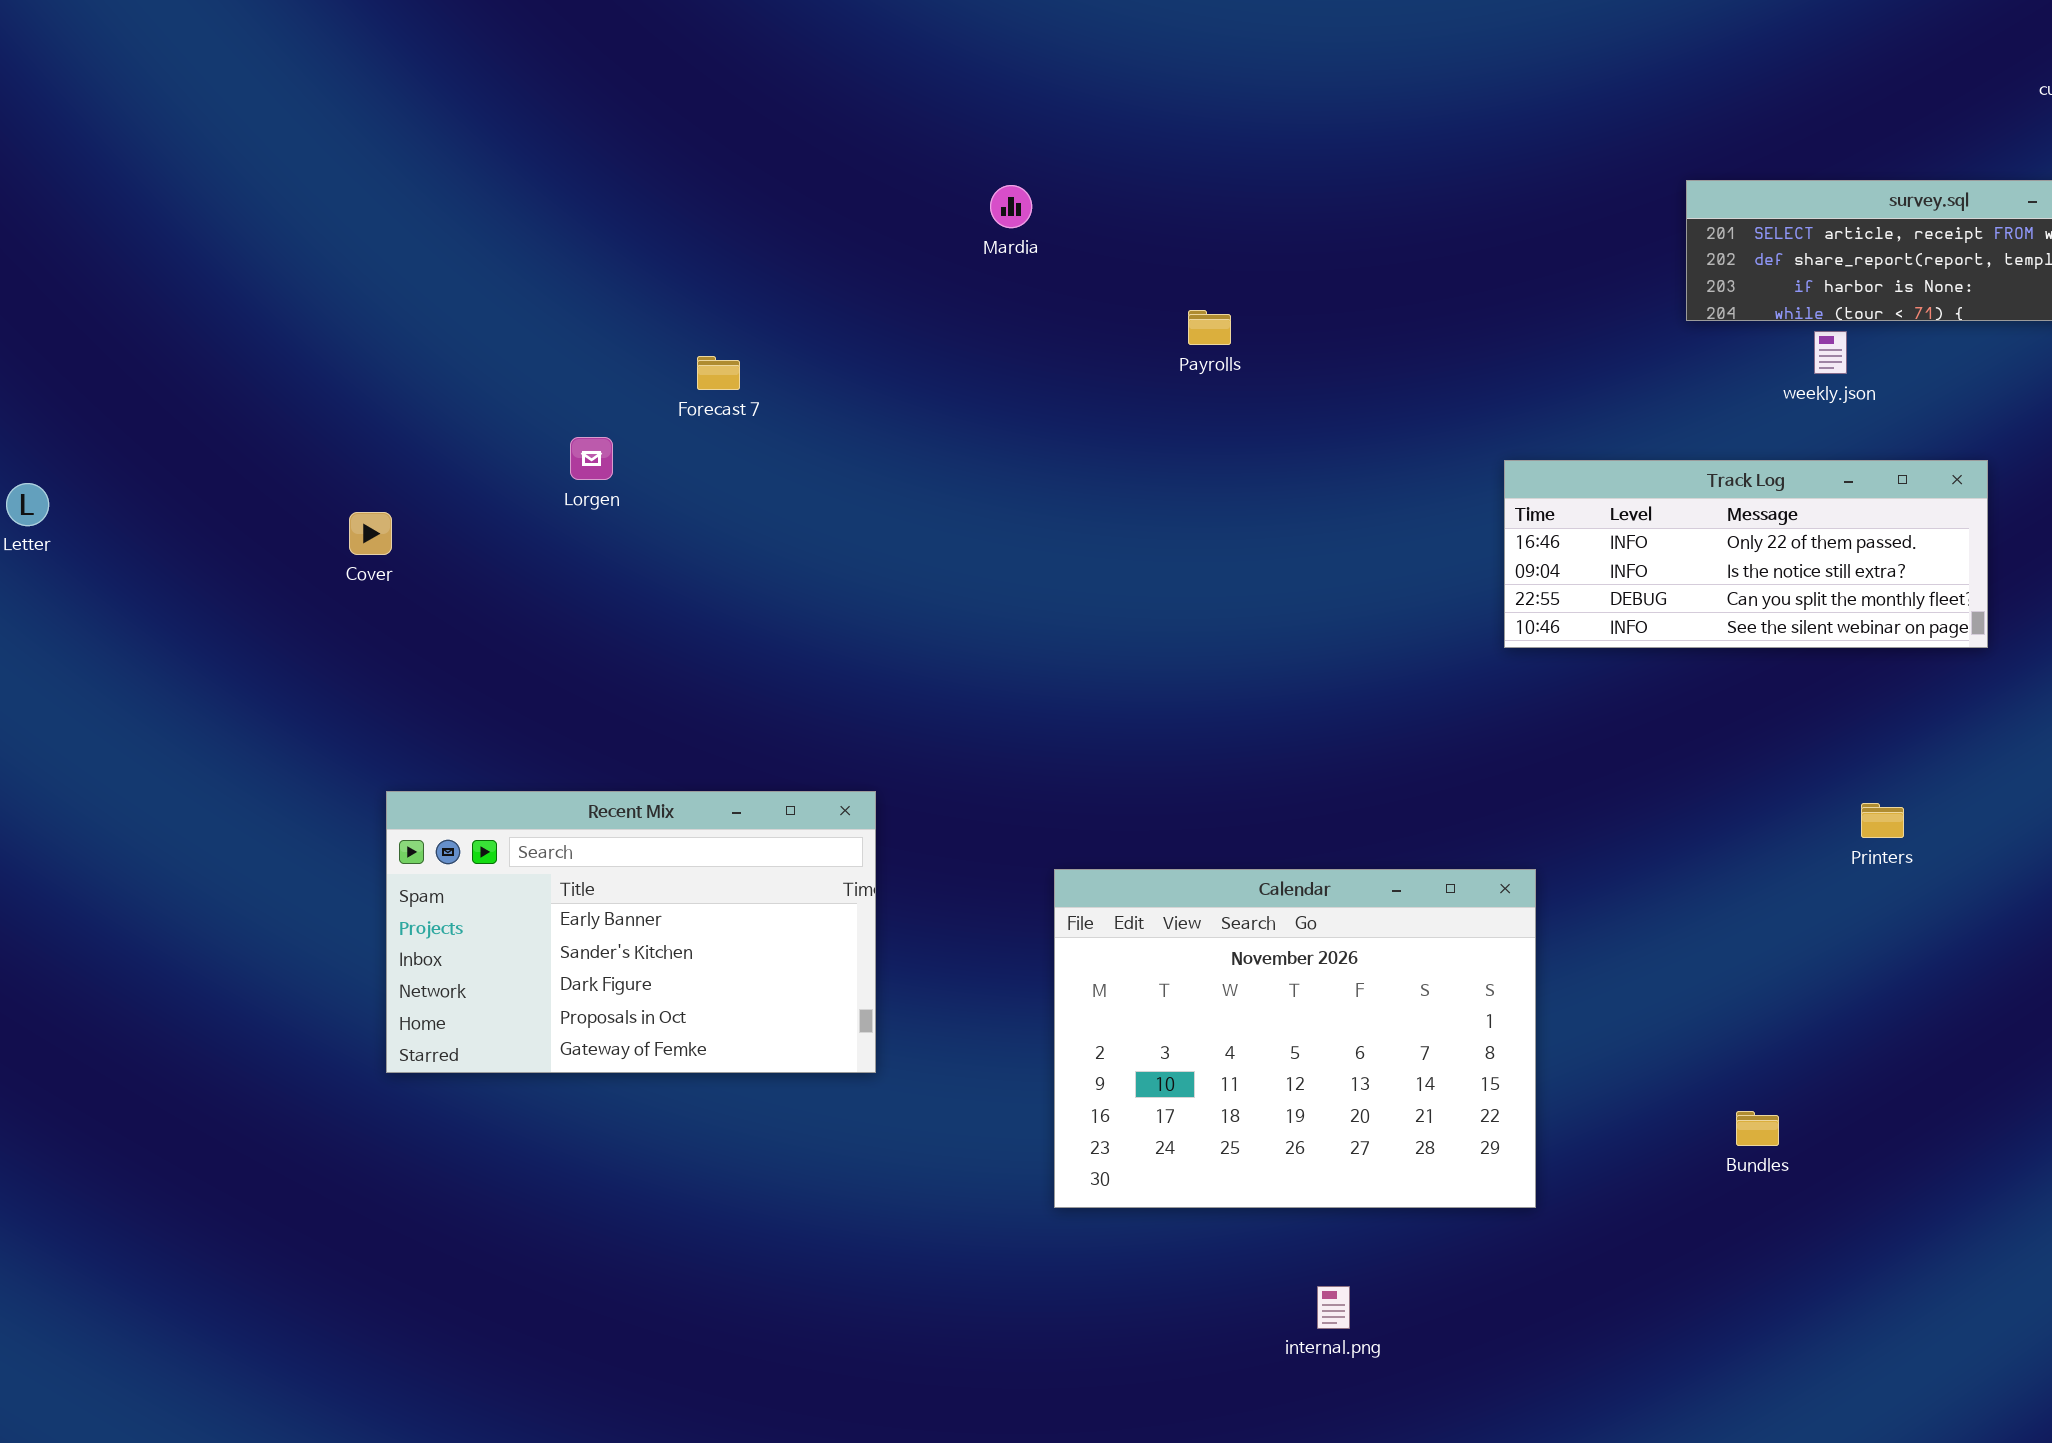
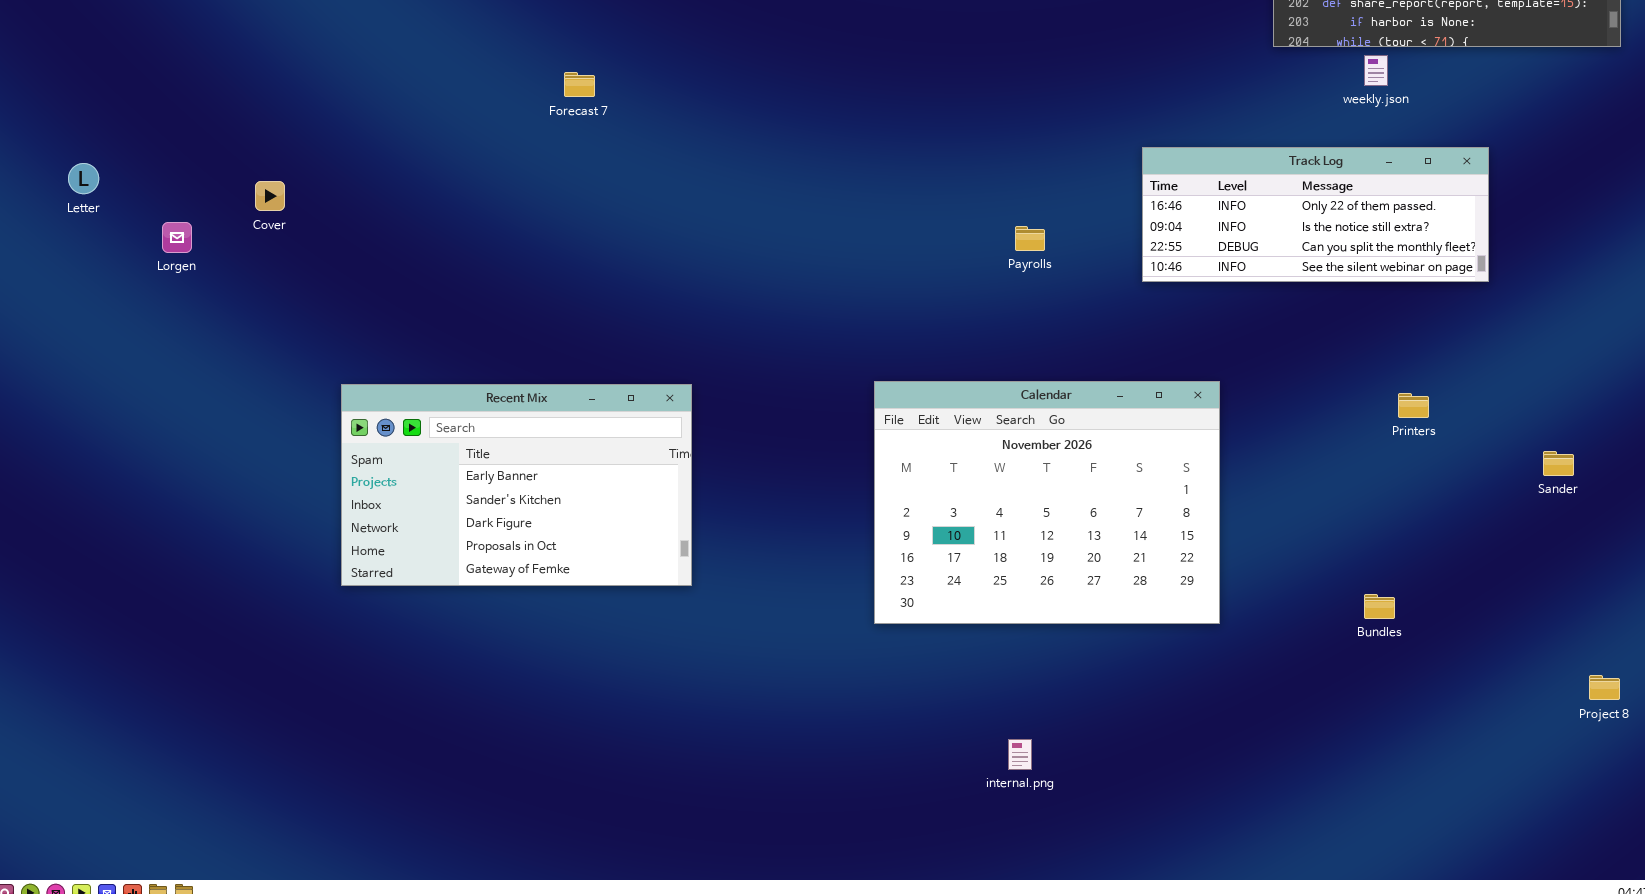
Payrolls: [1188,310,1231,345] -> [1015,226,1045,251], moved
Lorgen: [570,437,613,480] -> [162,222,192,253], moved
Cover: [349,512,392,555] -> [255,181,285,211], moved
Calendar: [1054,869,1536,1208] -> [874,381,1220,624], moved
Bundles: [1736,1111,1779,1146] -> [1364,594,1395,619], moved

